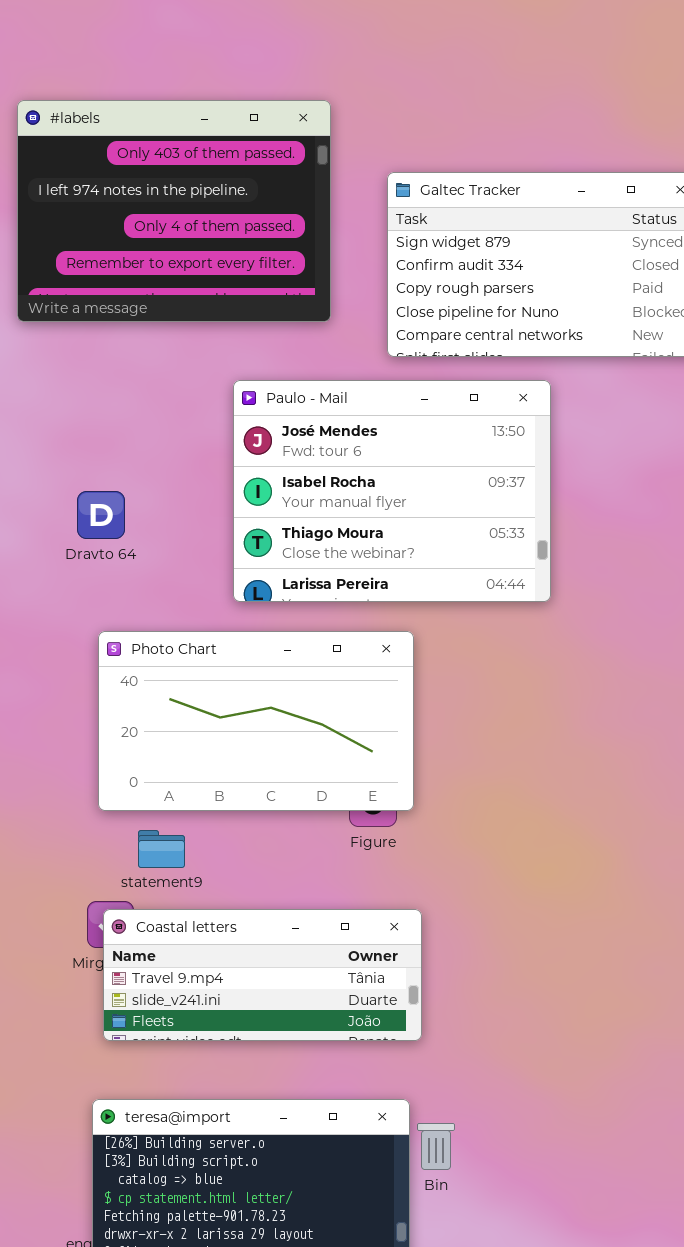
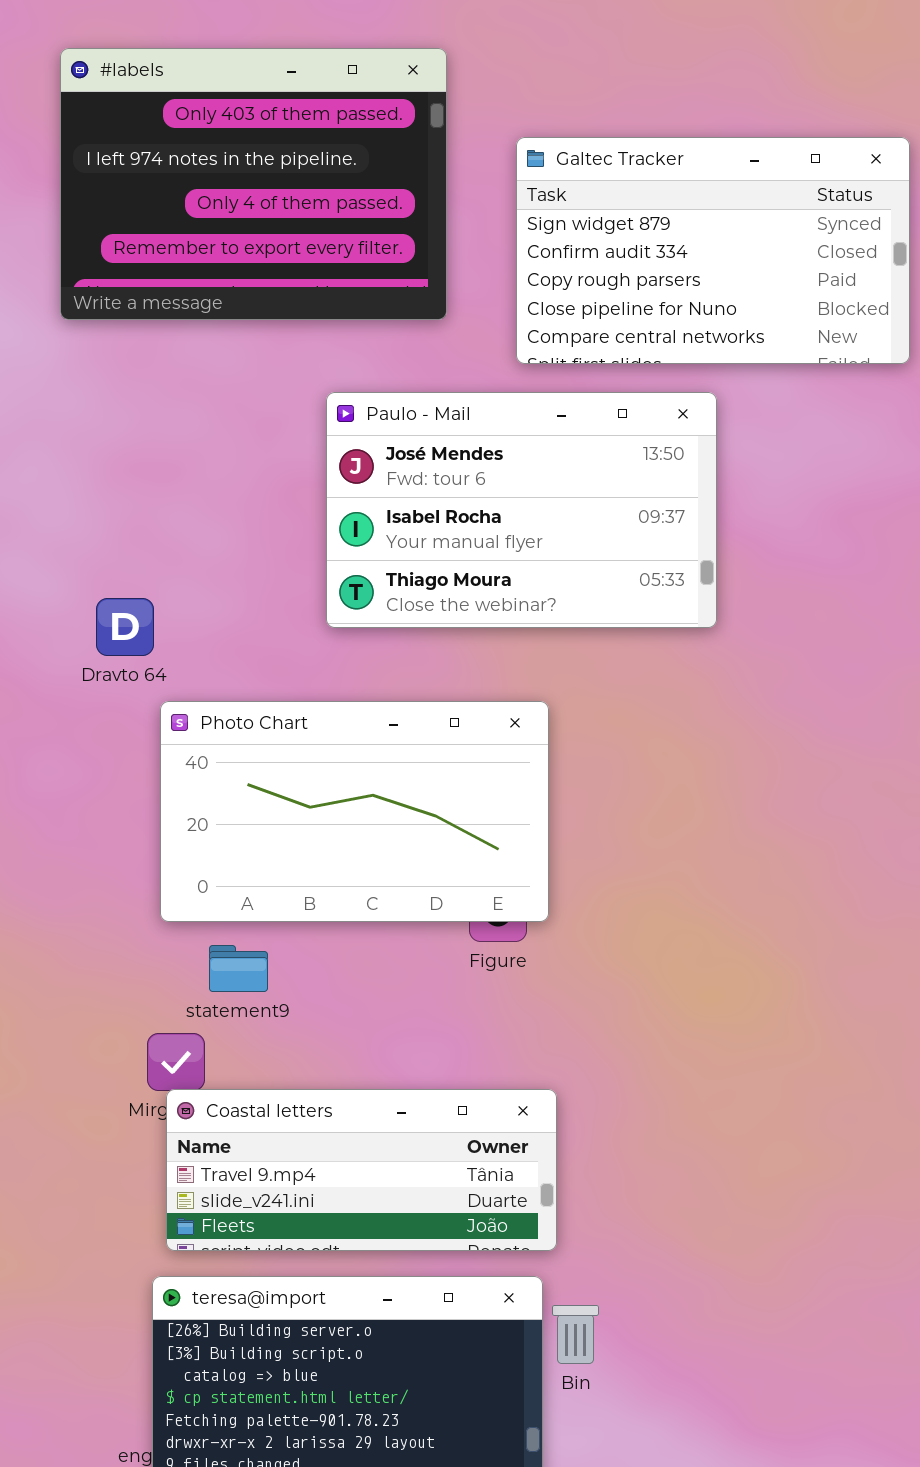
Paulo - Mail: [233,380,551,602] -> [326,392,717,628], resized
Dravto 64: [77,491,125,539] -> [96,598,154,656], moved
Coastal letters: [103,909,422,1041] -> [166,1089,557,1251], moved

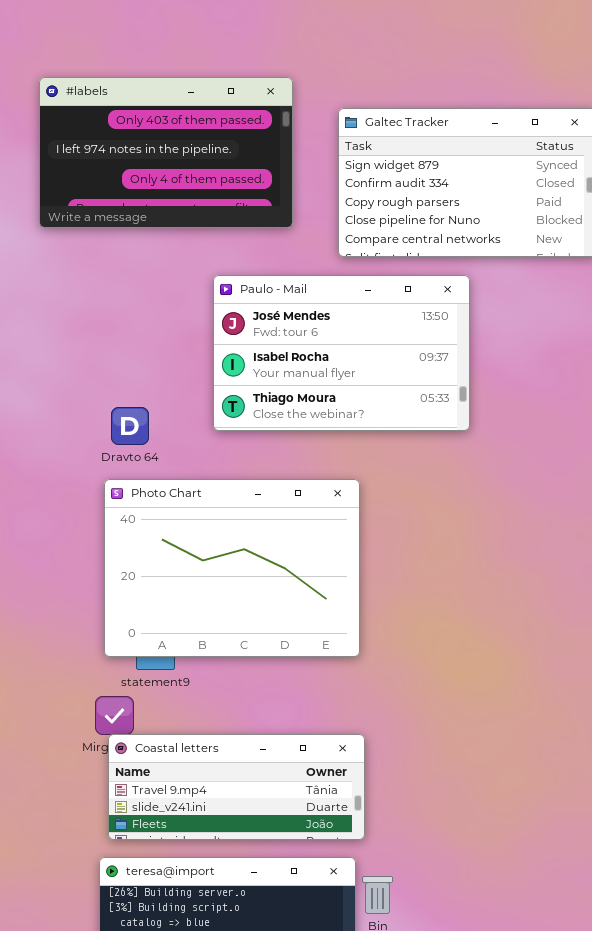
#labels: [60,48,447,320] -> [39,77,293,228], resized
Dravto 64: [96,598,154,656] -> [111,407,149,445], moved
Photo Chart: [160,701,549,922] -> [104,479,360,657], resized

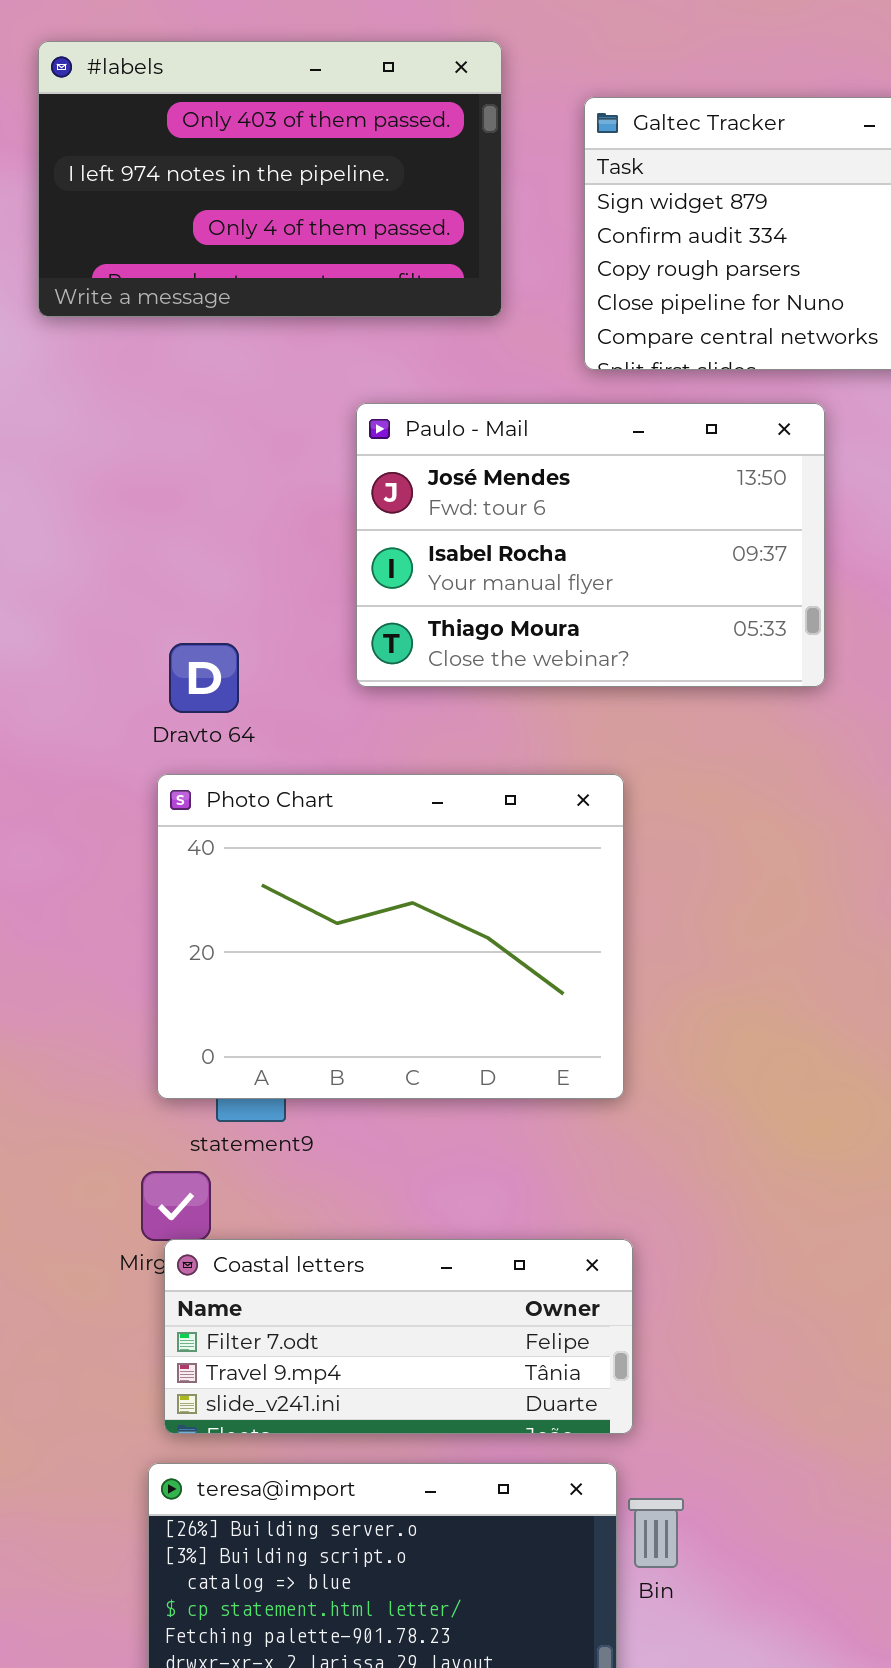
Coastal letters: [108,734,365,840] -> [164,1239,633,1434], scrolled up 1 row

